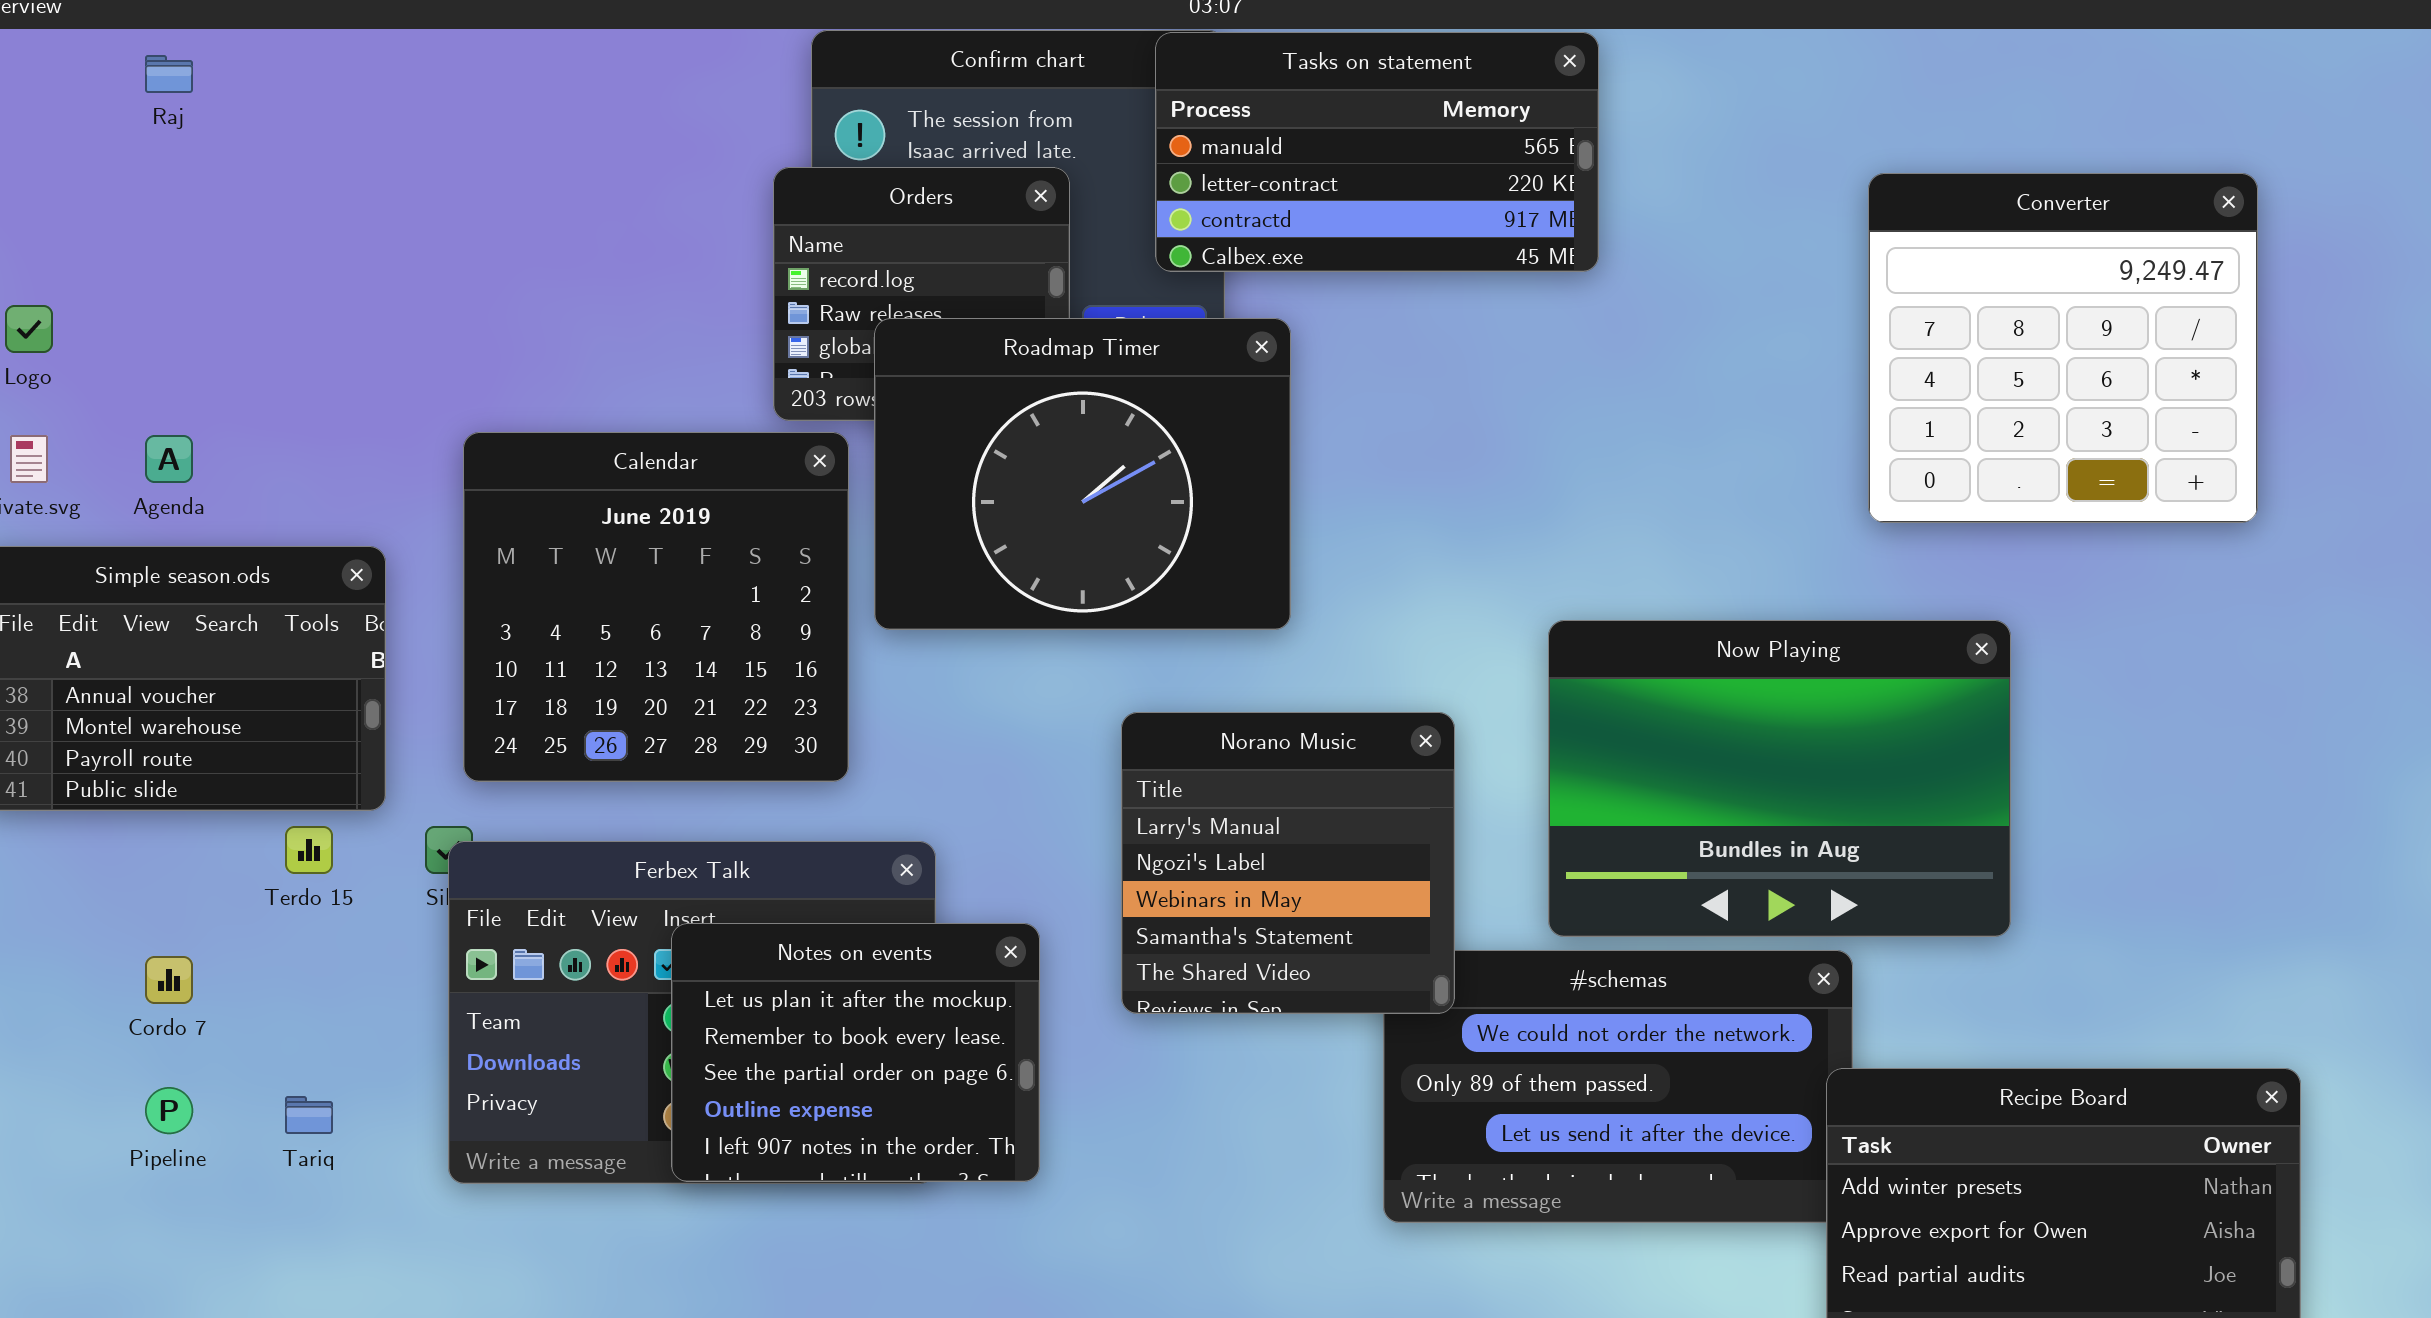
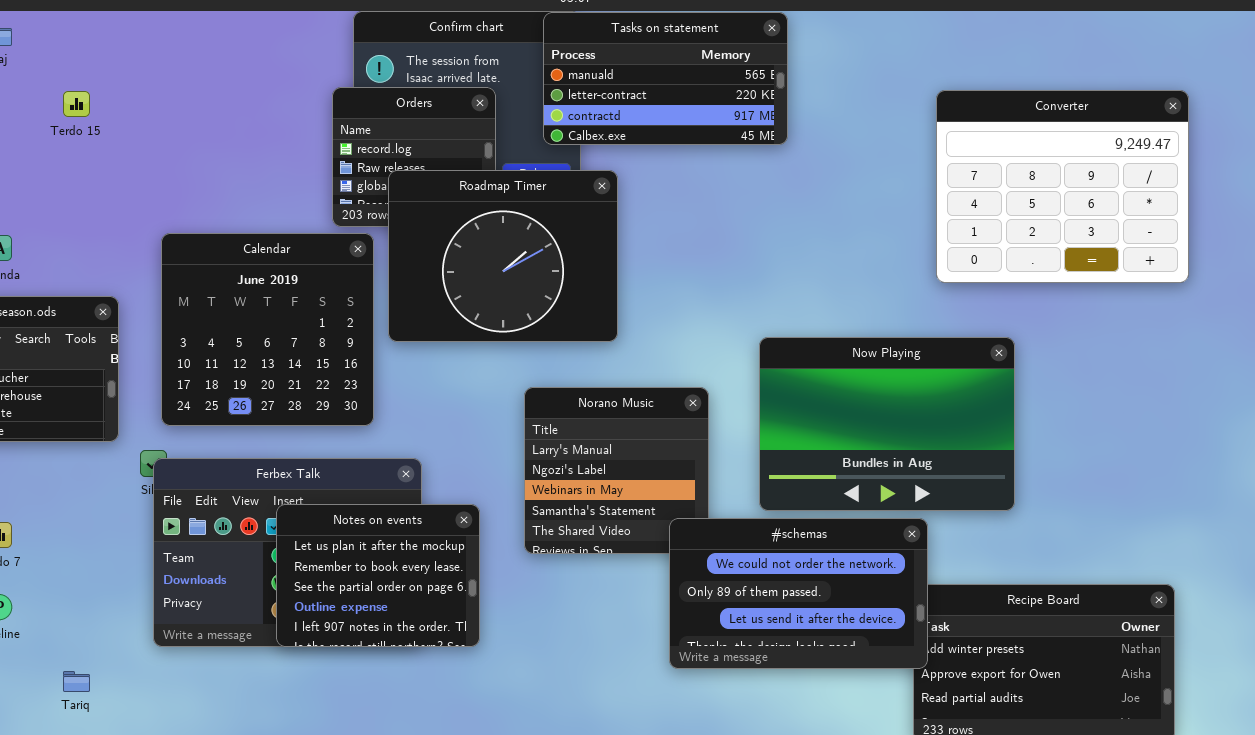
Converter: [1868,173,2258,523] -> [936,90,1189,283], resized
Terdo 15: [285,826,333,874] -> [63,91,90,117], moved
#schemas: [1383,950,1853,1223] -> [669,518,928,669], raised
Tariq: [285,1096,333,1134] -> [63,671,90,692], moved

